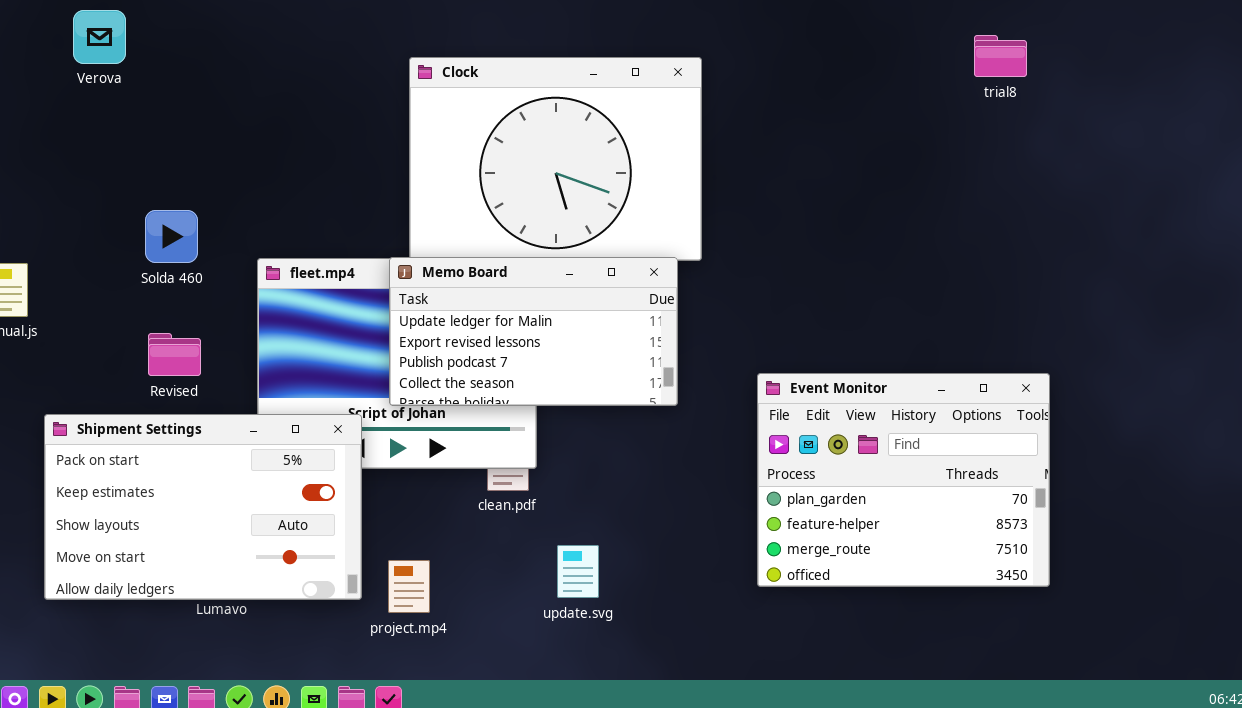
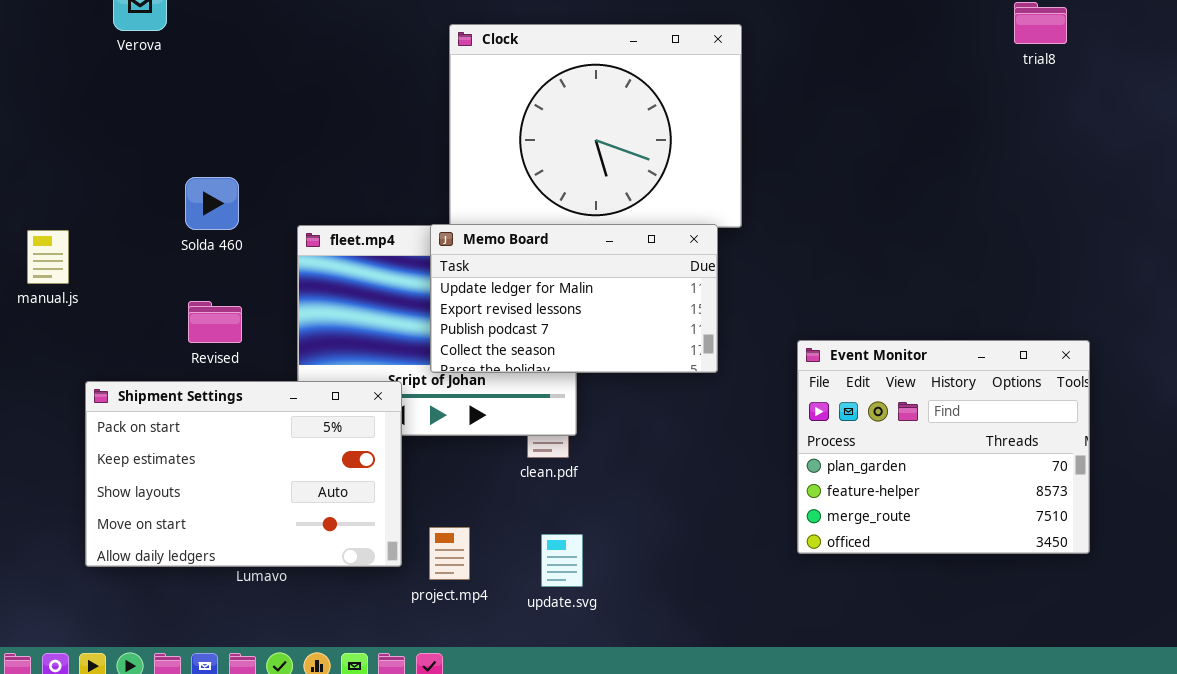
update.svg: [557,545,599,598] -> [541,534,583,587], moved

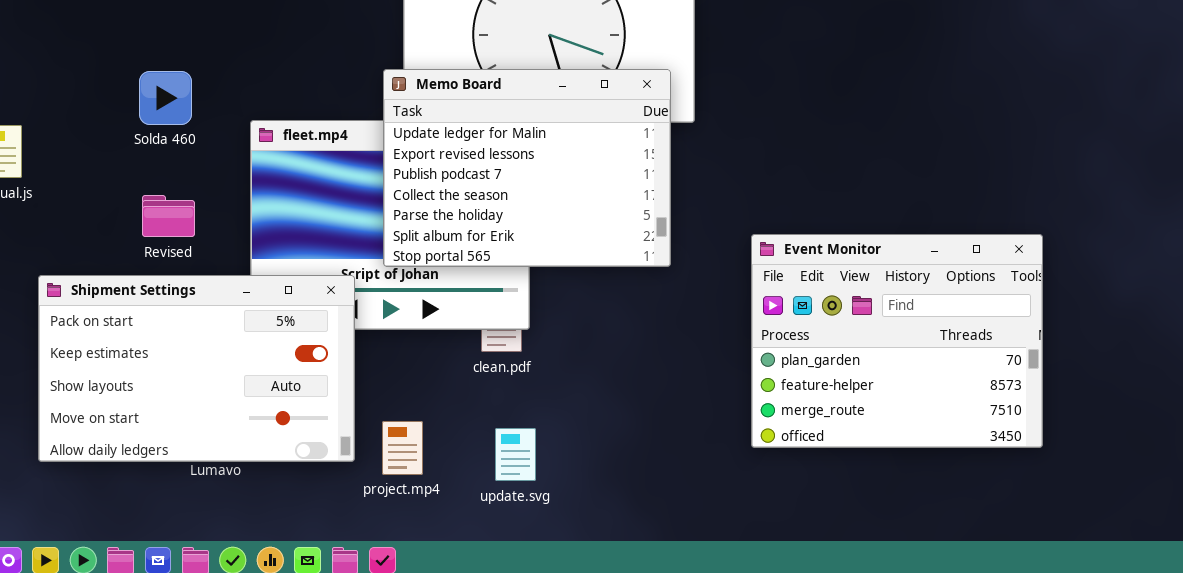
Memo Board: [430,224,718,373] -> [383,69,671,267], resized

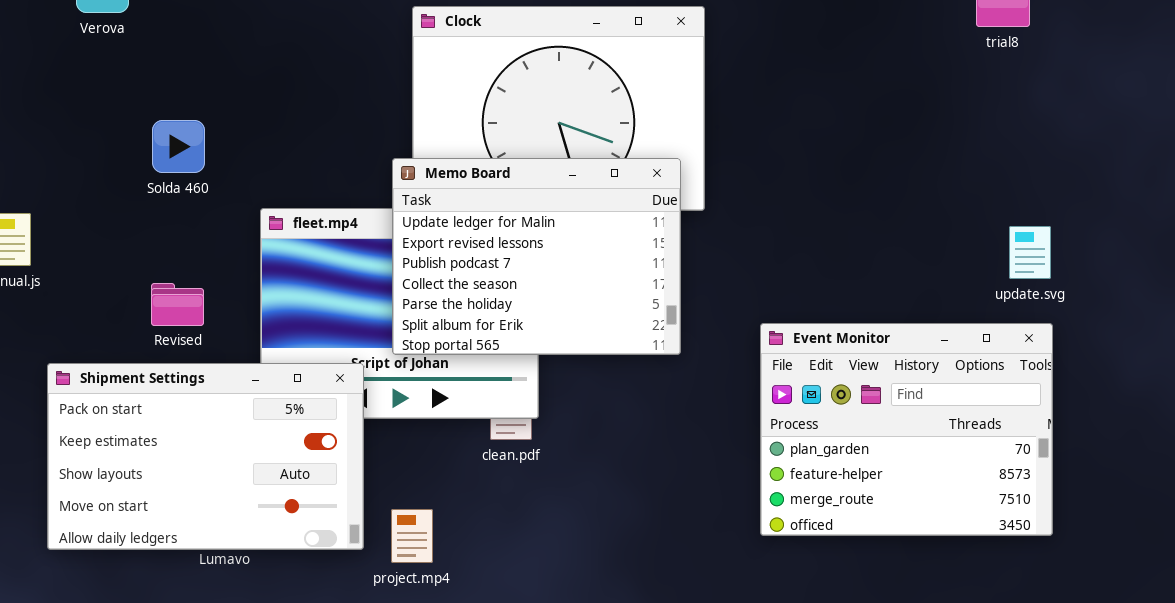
Solda 460: [139,71,192,125] -> [152,120,205,173], moved
update.svg: [495,428,536,481] -> [1009,226,1051,279], moved

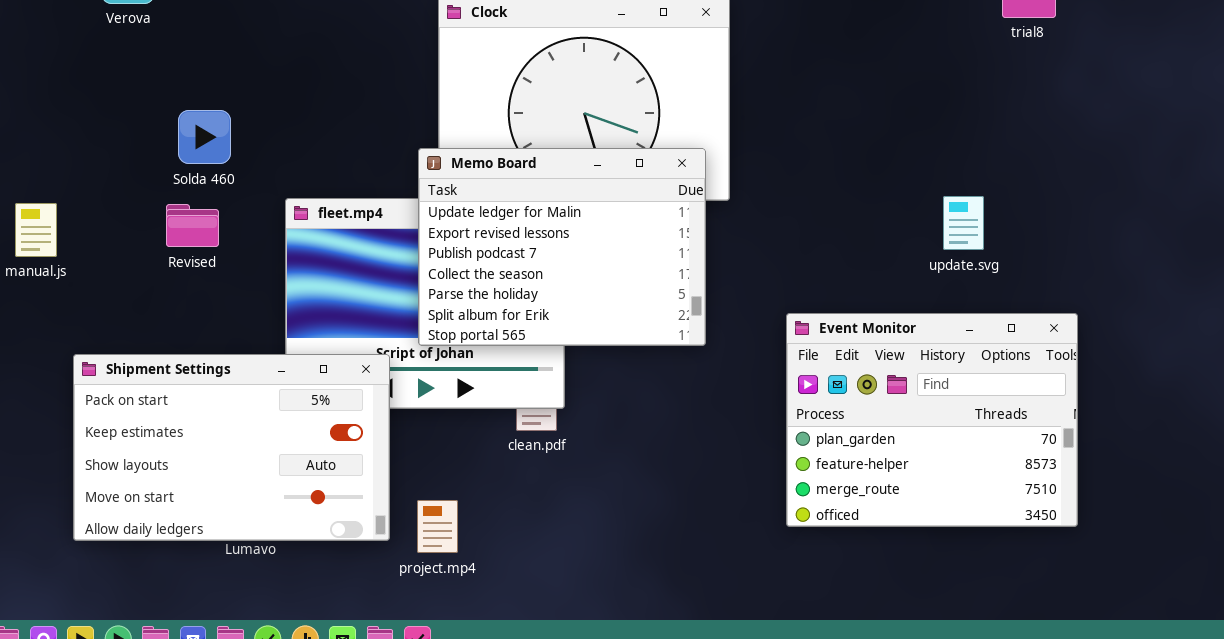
update.svg: [1009,226,1051,279] -> [943,196,984,250], moved
Revised: [151,283,204,326] -> [166,204,219,247], moved

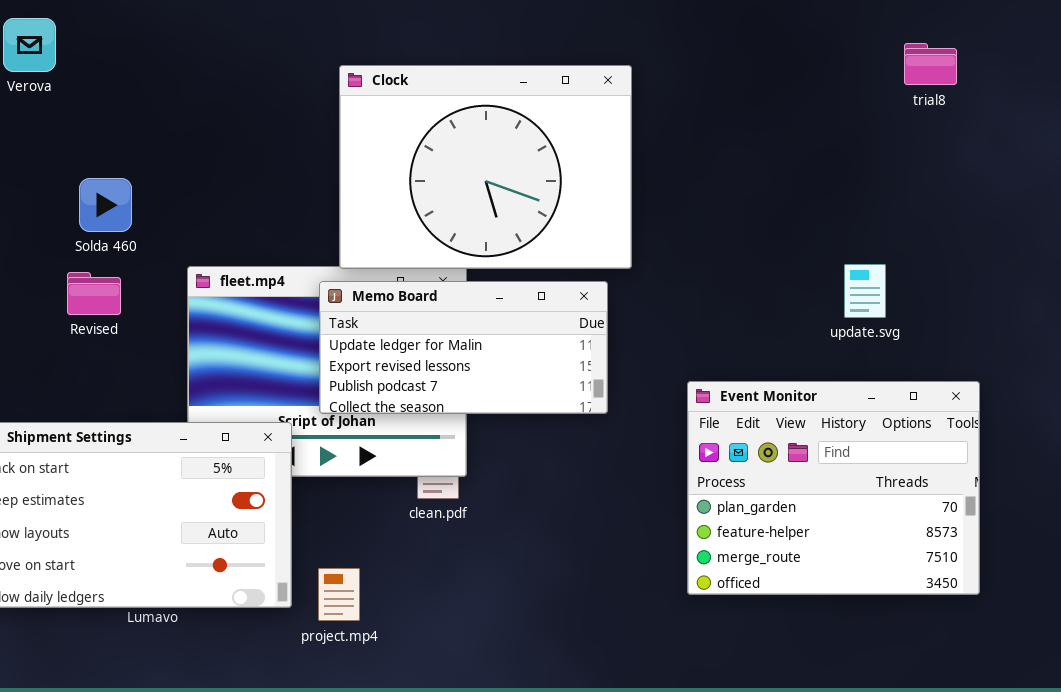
Memo Board: [418,148,706,346] -> [319,281,608,414], resized

